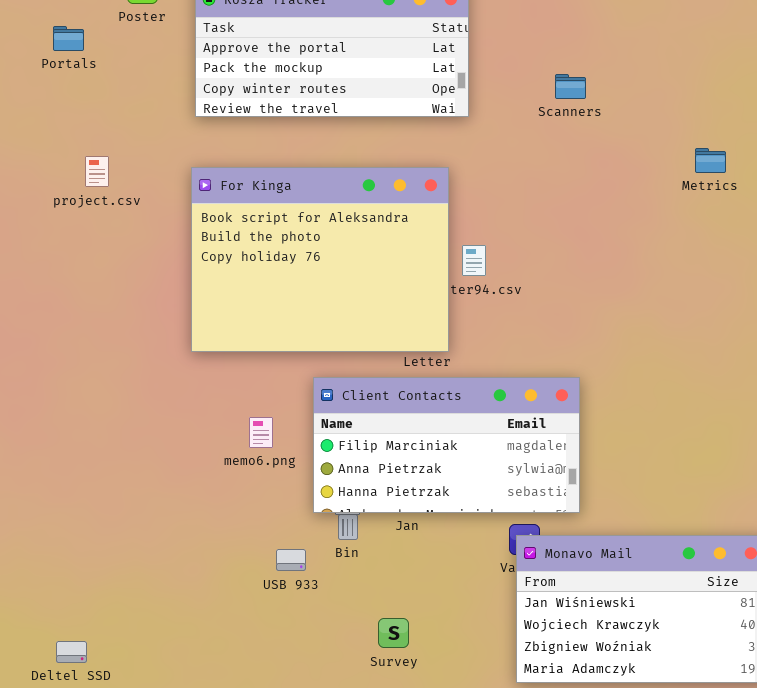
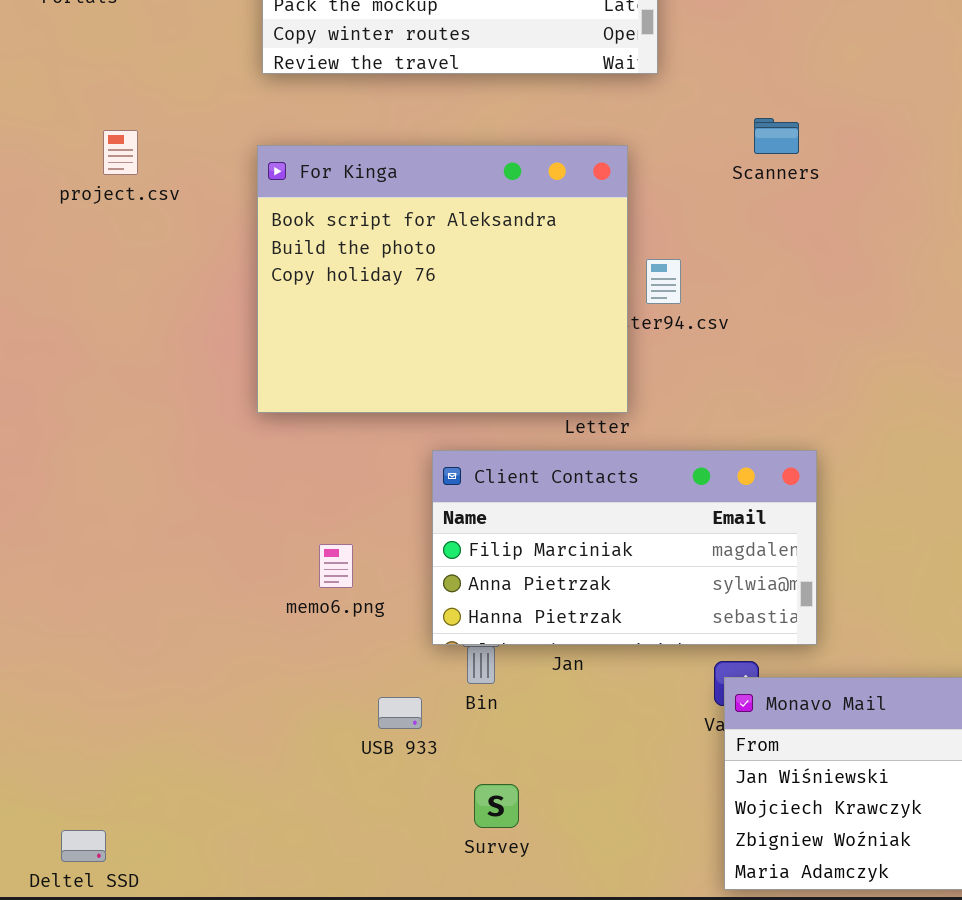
Scanners: [555,74,586,99] -> [754,118,799,154], moved
memo6.png: [249,417,273,448] -> [319,544,353,588], moved
Survey: [378,618,409,648] -> [474,784,519,828], moved

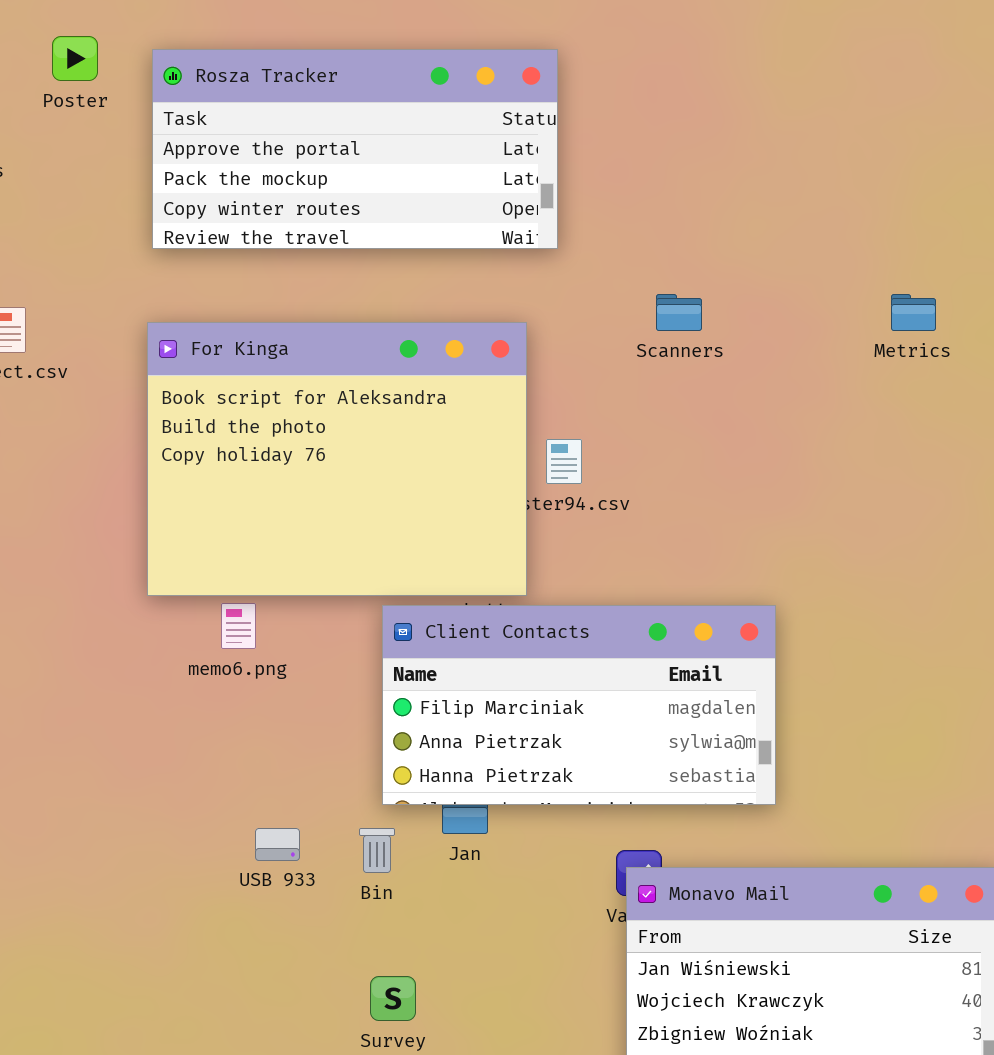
Client Contacts: [432,450,817,645] -> [382,605,776,805], moved
memo6.png: [319,544,353,588] -> [221,603,256,649], moved
USB 933: [378,697,422,729] -> [255,828,300,861], moved

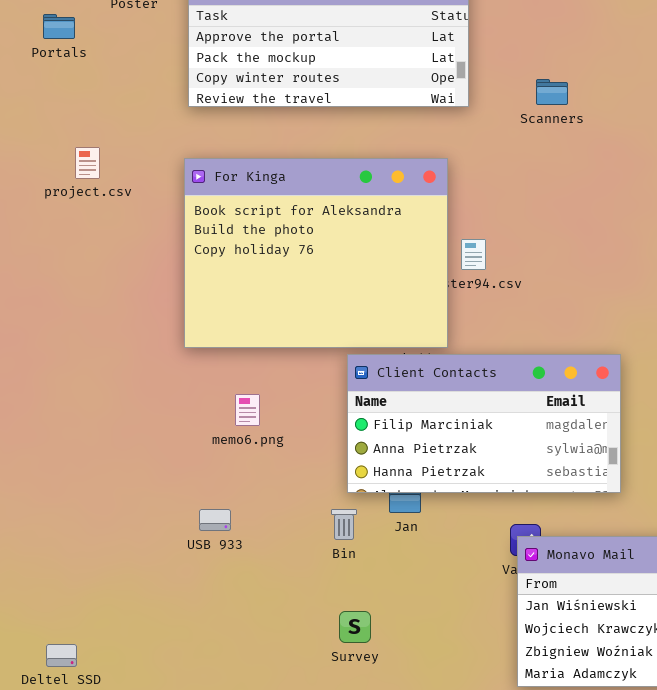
Scanners: [656,294,702,331] -> [536,79,568,105], moved
memo6.png: [221,603,256,649] -> [235,394,260,426], moved
USB 933: [255,828,300,861] -> [199,509,231,531], moved

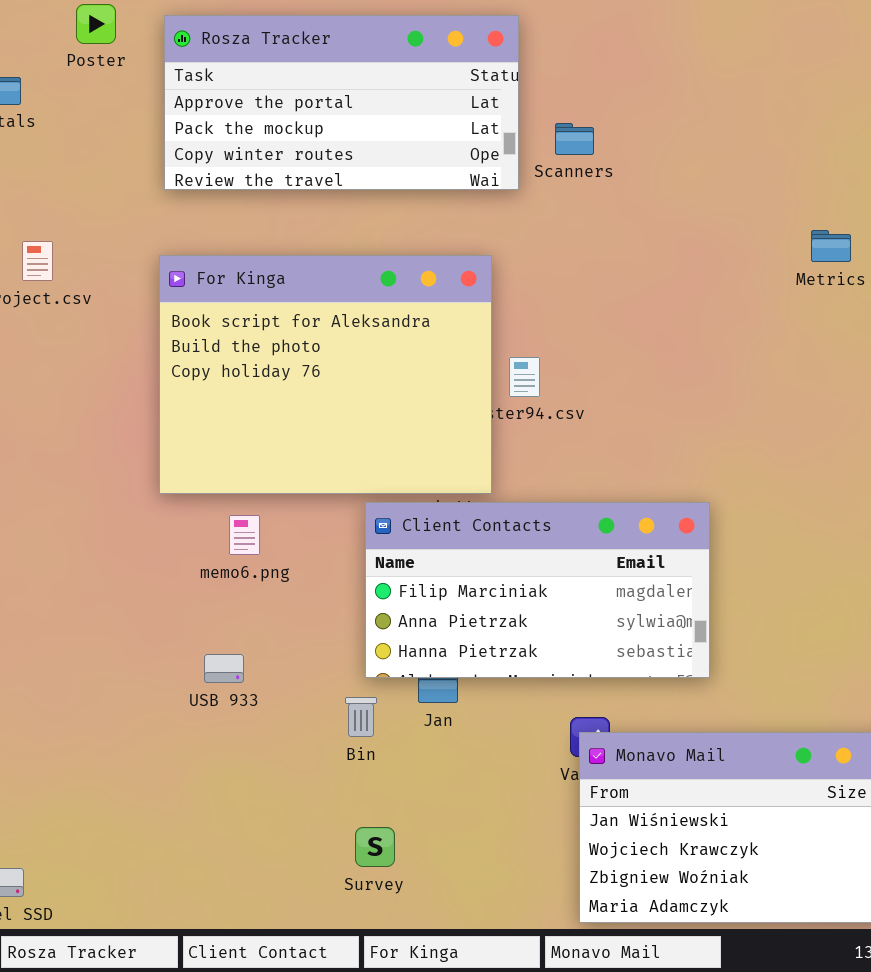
Scanners: [536,79,568,105] -> [555,123,594,155], moved
memo6.png: [235,394,260,426] -> [229,515,260,555], moved
USB 933: [199,509,231,531] -> [204,654,244,683], moved

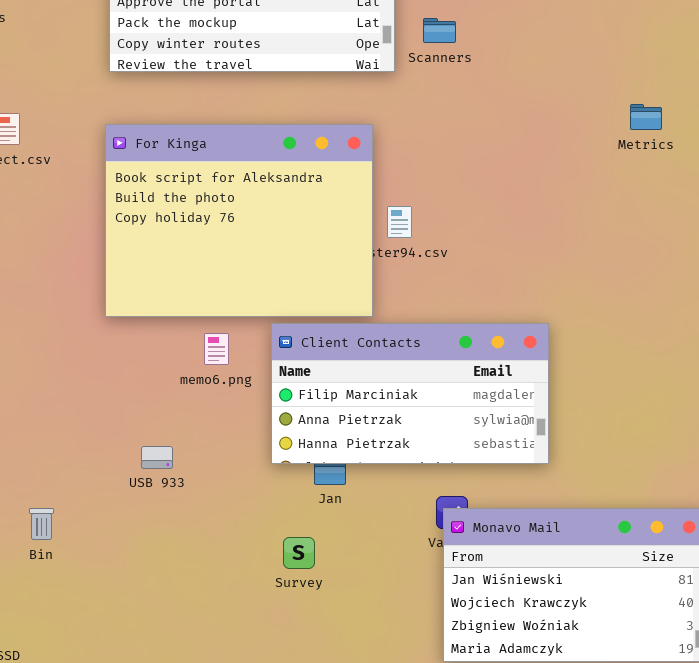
memo6.png: [229,515,260,555] -> [204,333,229,365], moved
Bin: [345,697,377,737] -> [29,508,54,540], moved
Survey: [355,827,395,867] -> [283,537,315,569], moved

